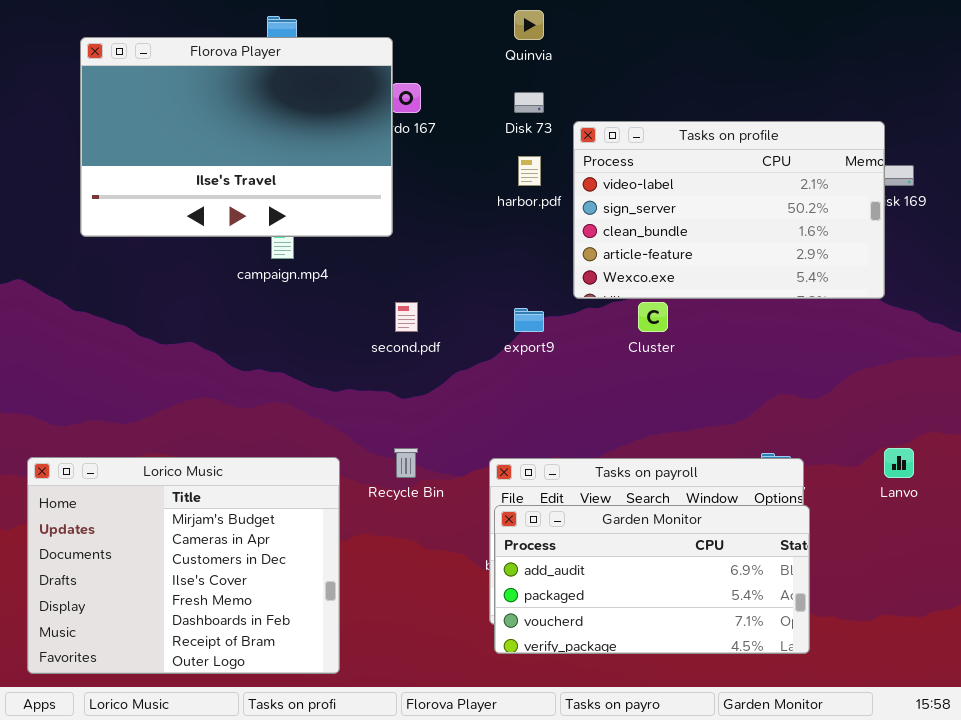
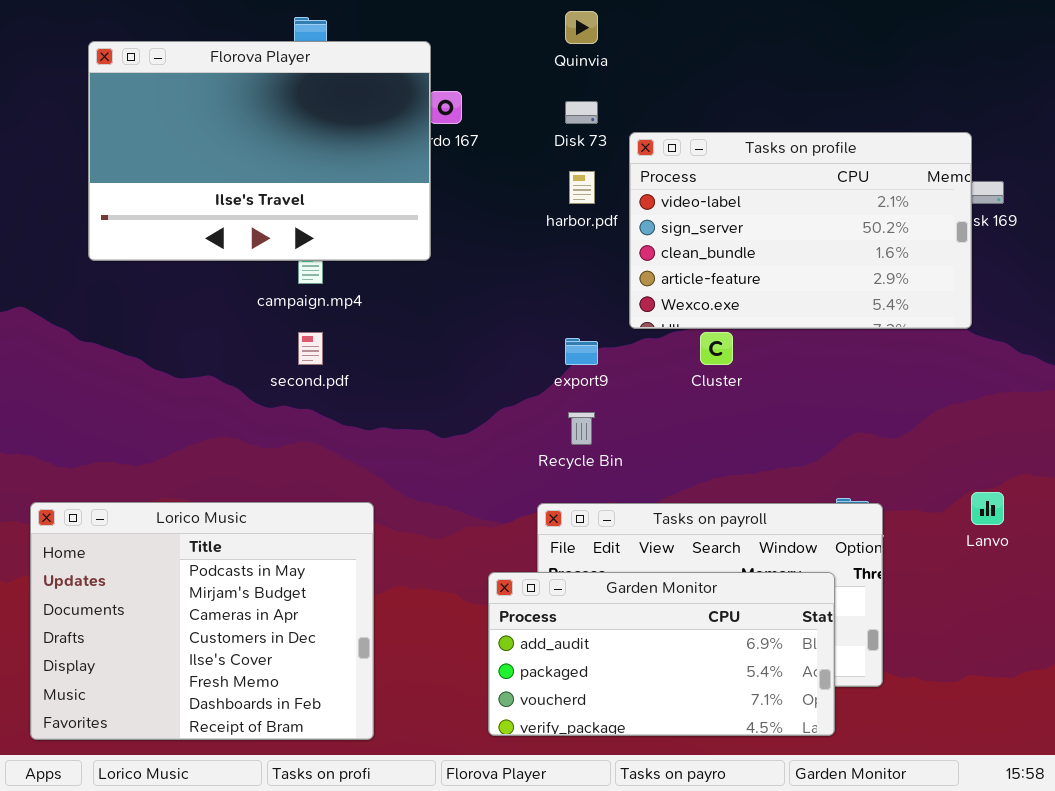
second.pdf: [395,302,418,332] -> [298,332,323,365], moved
Recycle Bin: [394,448,418,478] -> [568,412,595,445], moved
Lorico Music: [27,457,340,674] -> [30,502,374,740], scrolled up 1 row
Garden Monitor: [494,505,810,654] -> [488,572,835,736], moved

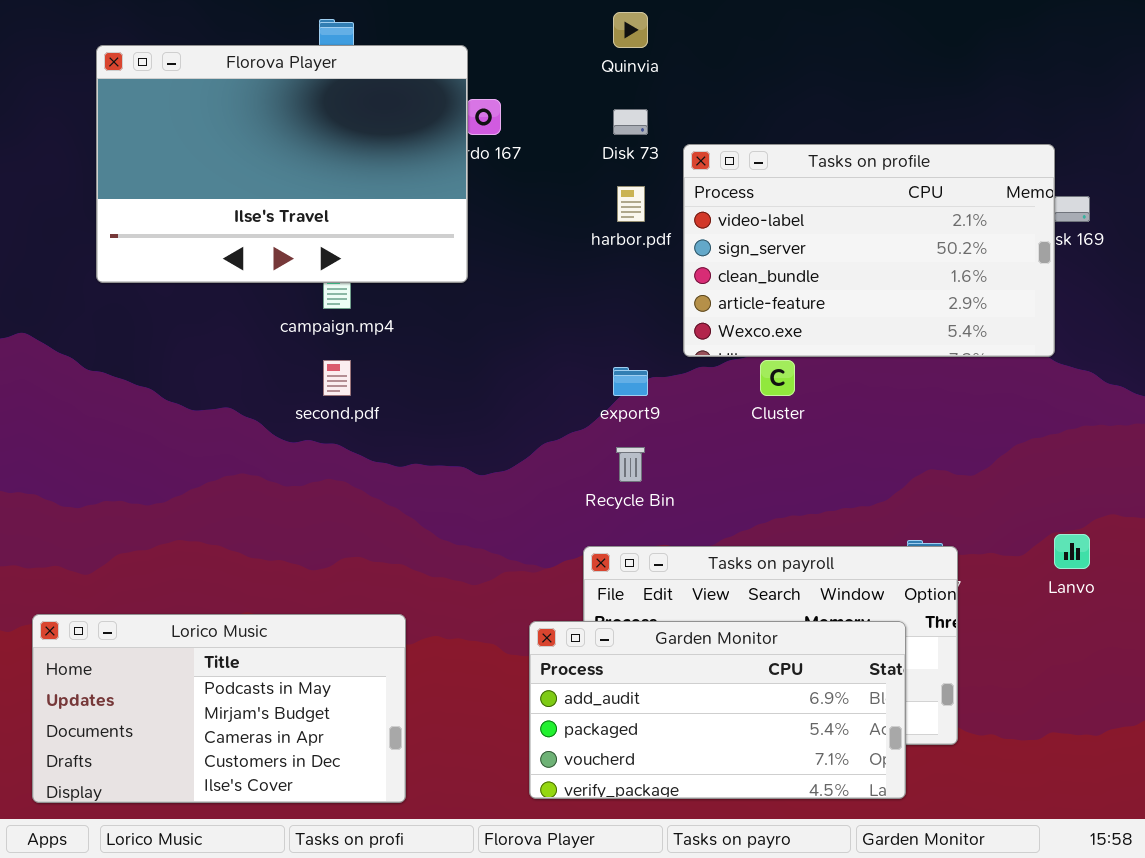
Lorico Music: [30,502,374,740] -> [32,614,406,803], resized

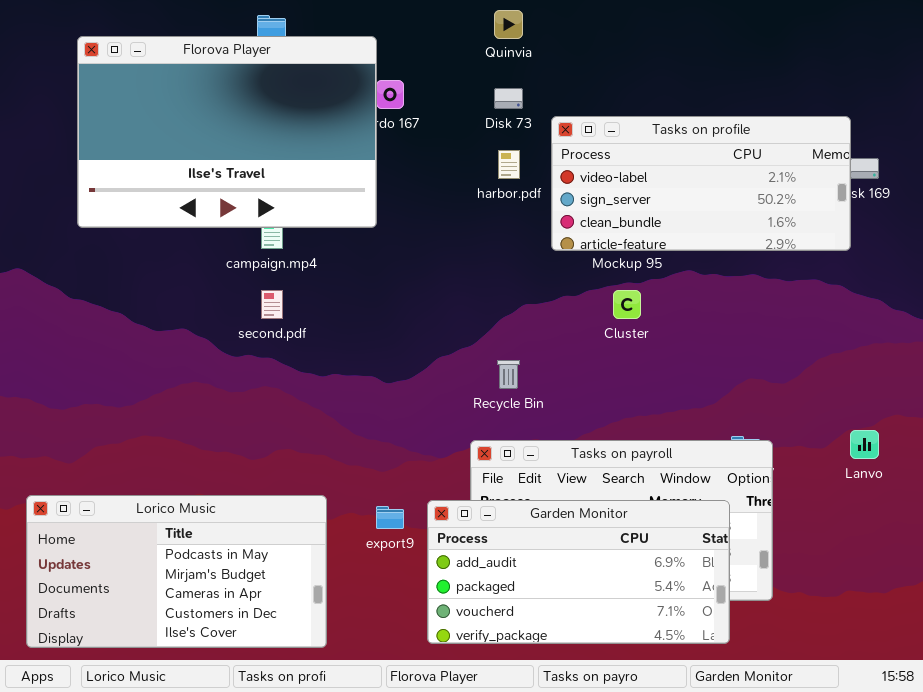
Tasks on profile: [683,144,1055,357] -> [551,116,851,251], resized
export9: [613,367,648,396] -> [376,506,404,529], moved

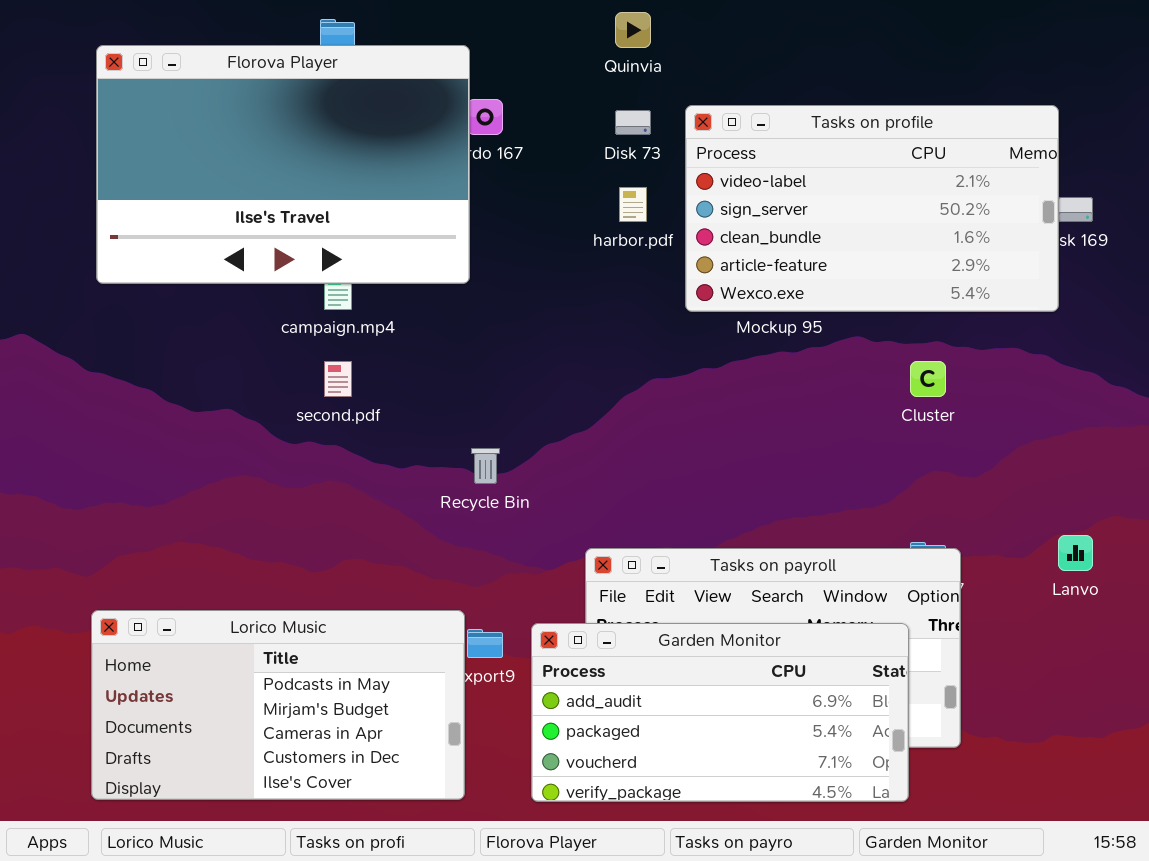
Tasks on profile: [551,116,851,251] -> [685,105,1059,312], resized
Cluster: [613,290,641,319] -> [910,361,946,397], moved
Recycle Bin: [497,360,520,389] -> [471,448,500,484], moved
Lorico Music: [26,495,327,648] -> [91,610,465,800], moved

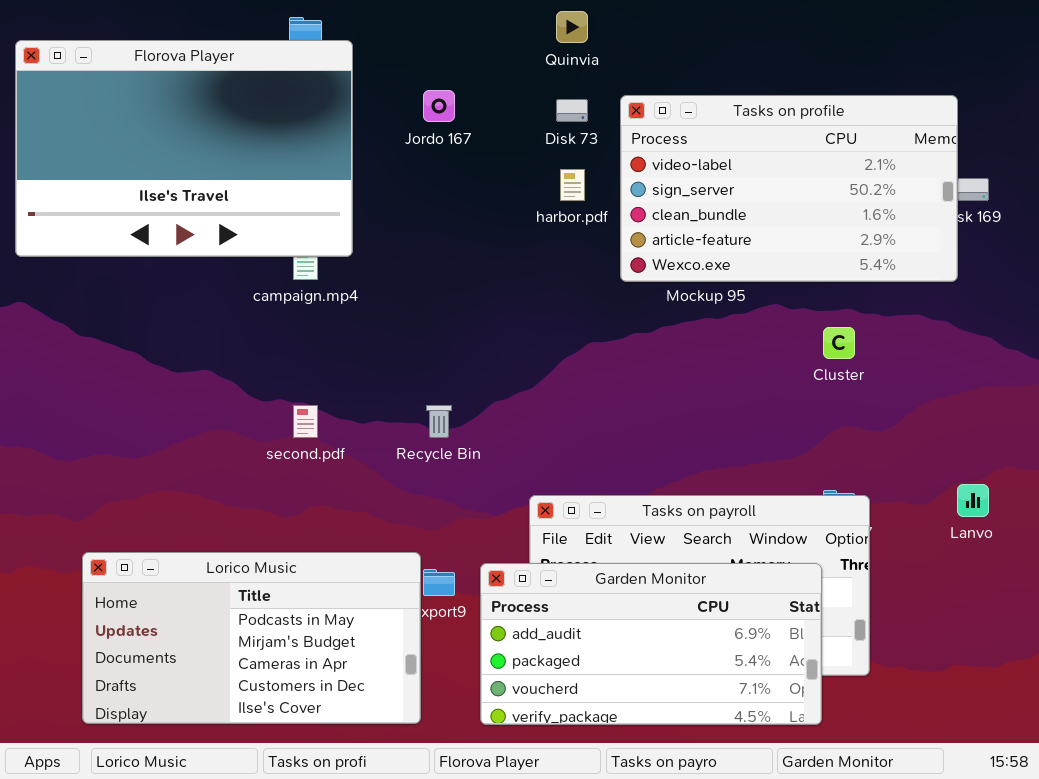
Florova Player: [96,45,470,284] -> [15,40,353,257], moved
second.pdf: [324,361,352,397] -> [293,405,318,438], moved

